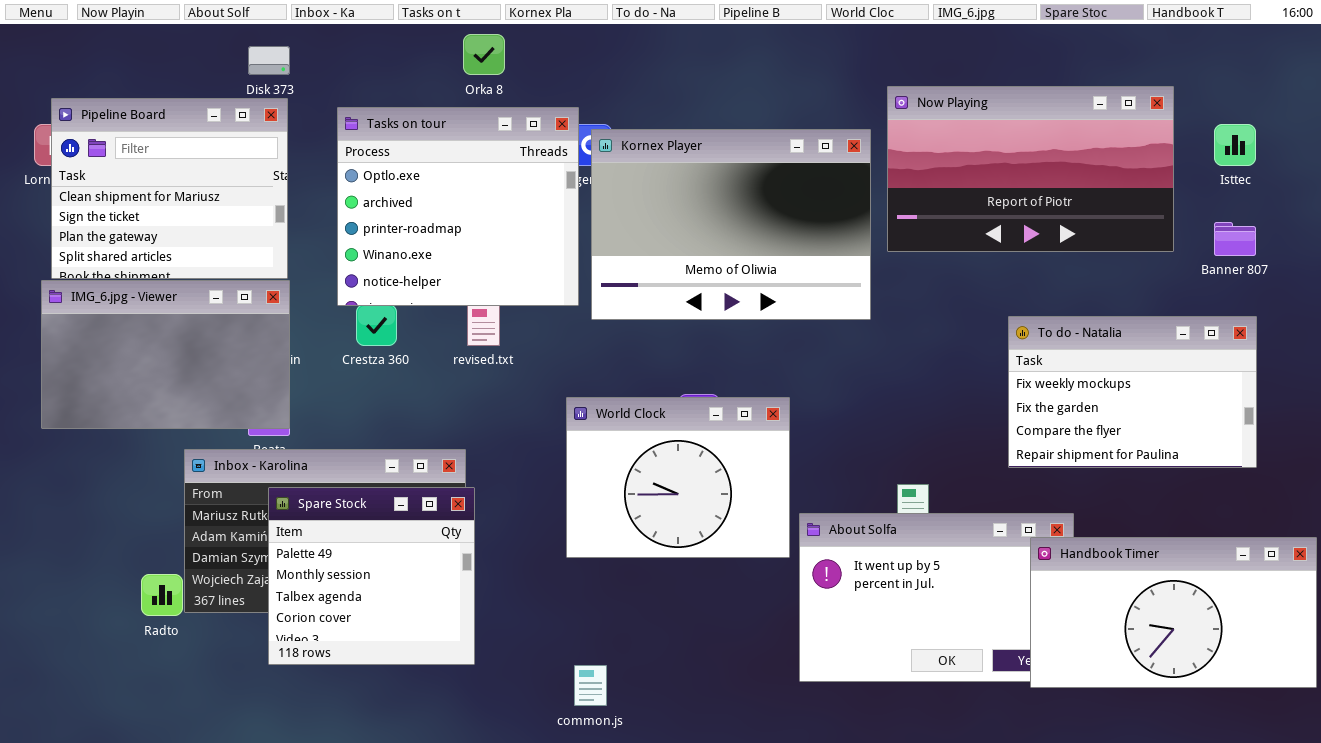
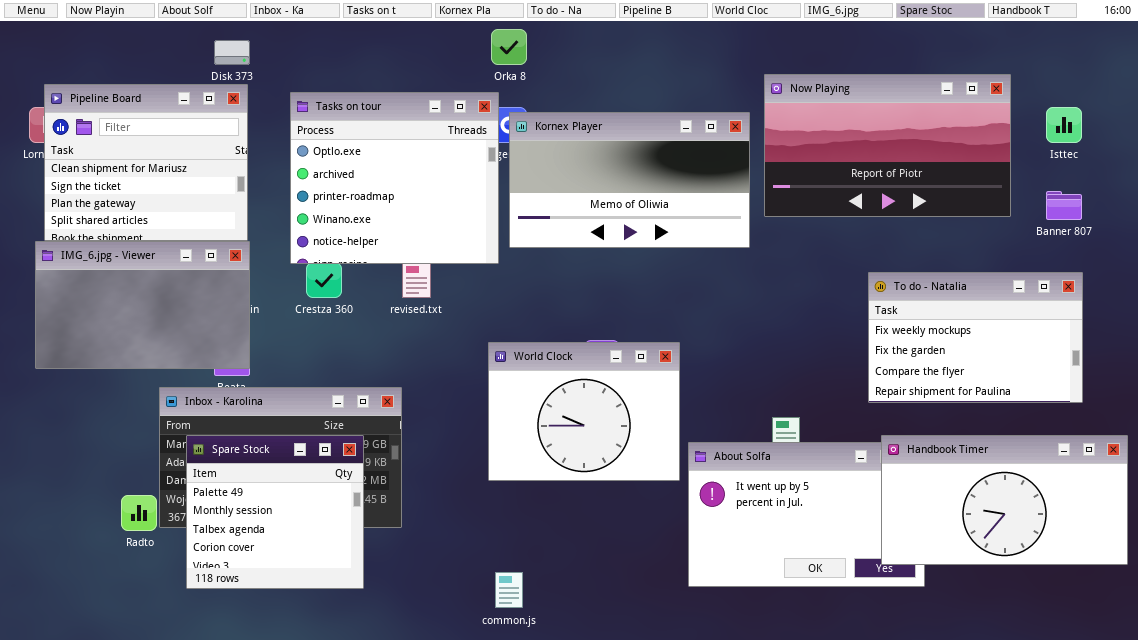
Orka 8: [463,34,505,75] -> [491,29,527,65], moved
Kornex Player: [591,129,871,320] -> [509,112,750,248], resized
Spare Stock: [268,487,475,665] -> [186,435,364,589], moved
Handbook Timer: [1030,537,1317,688] -> [881,435,1128,565], moved

